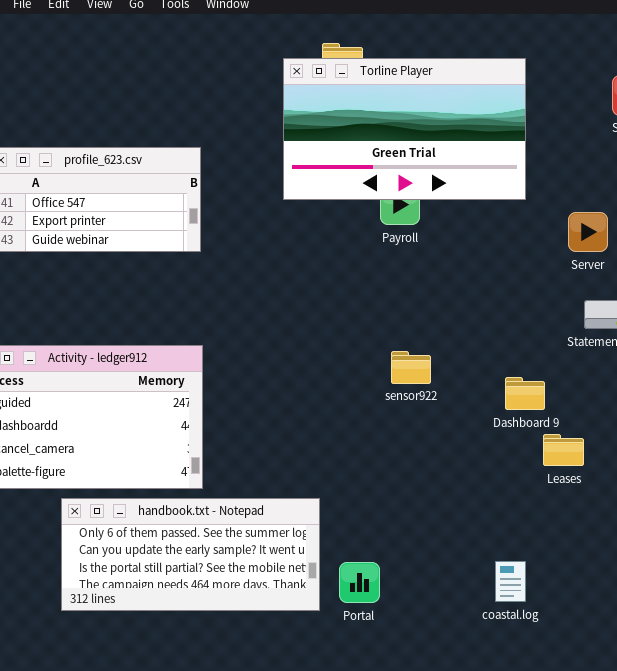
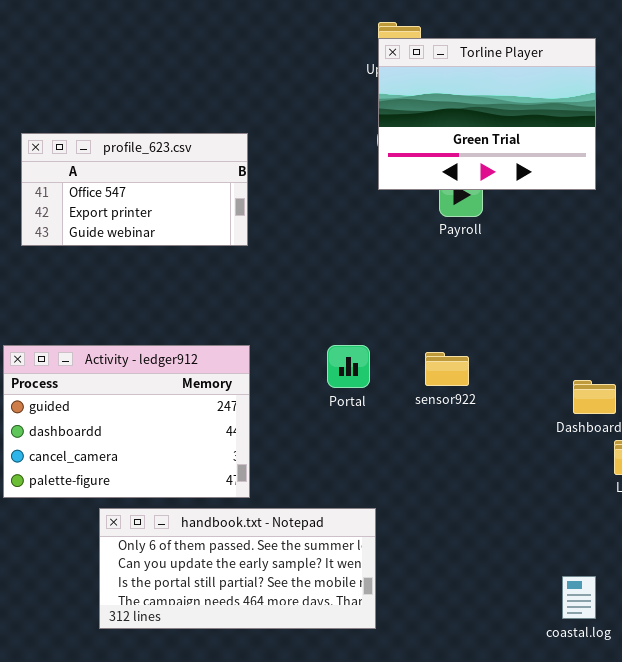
Torline Player: [283,58,526,200] -> [378,38,596,190], resized
sensor922: [391,351,431,384] -> [425,352,469,386], moved
Portal: [339,562,380,603] -> [327,345,370,388], moved

